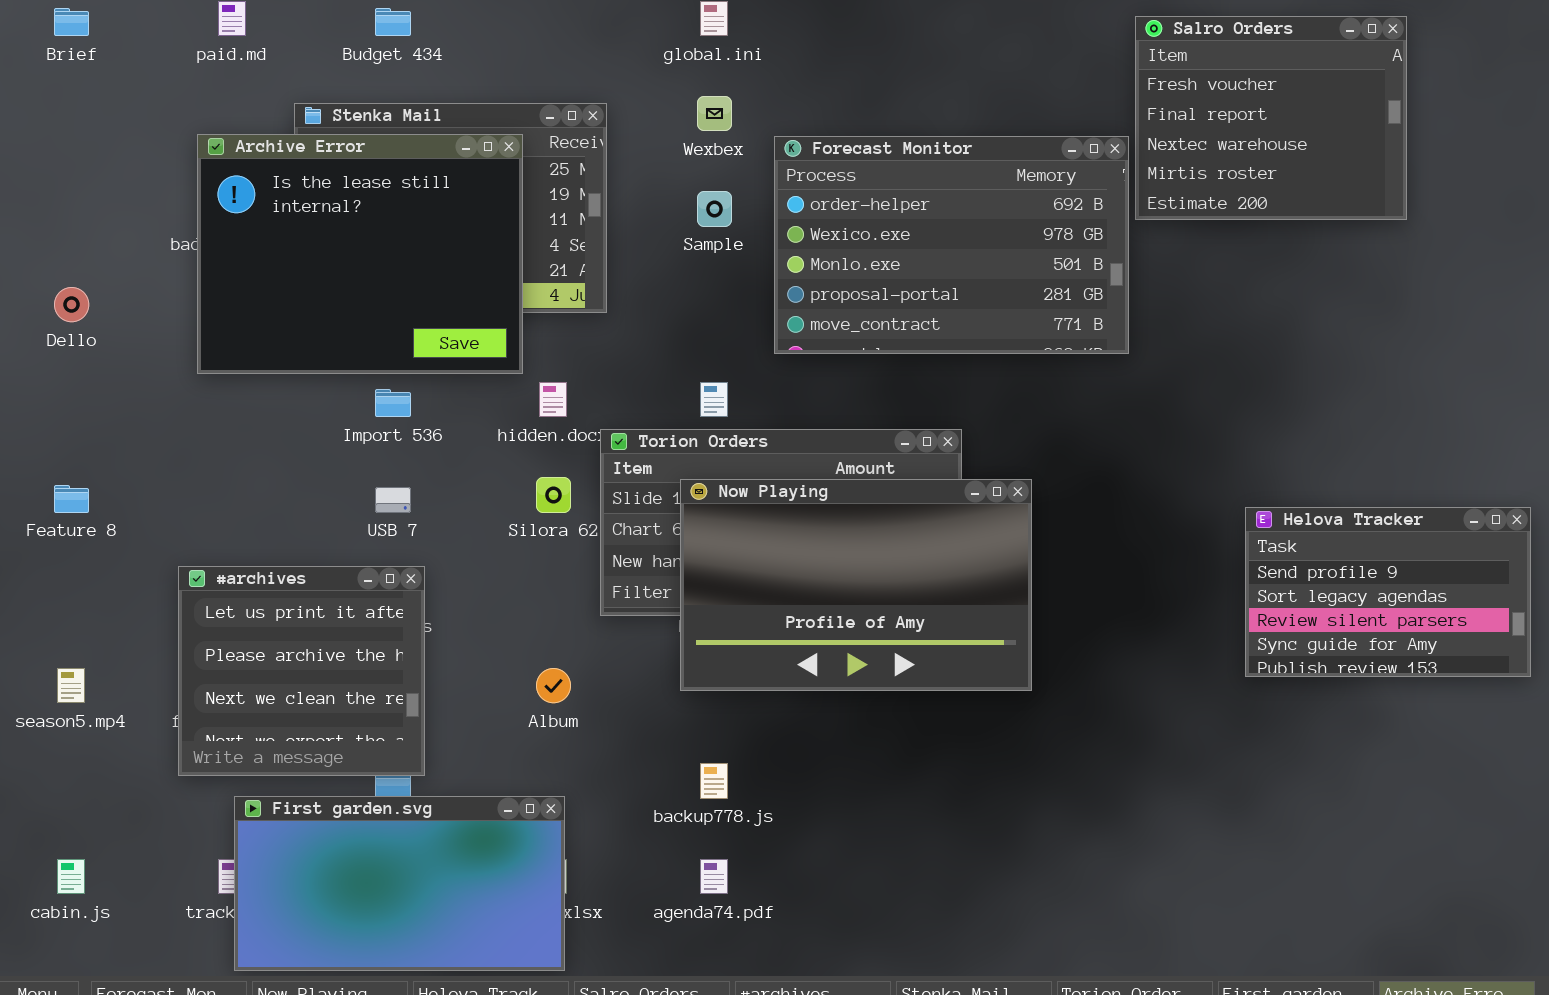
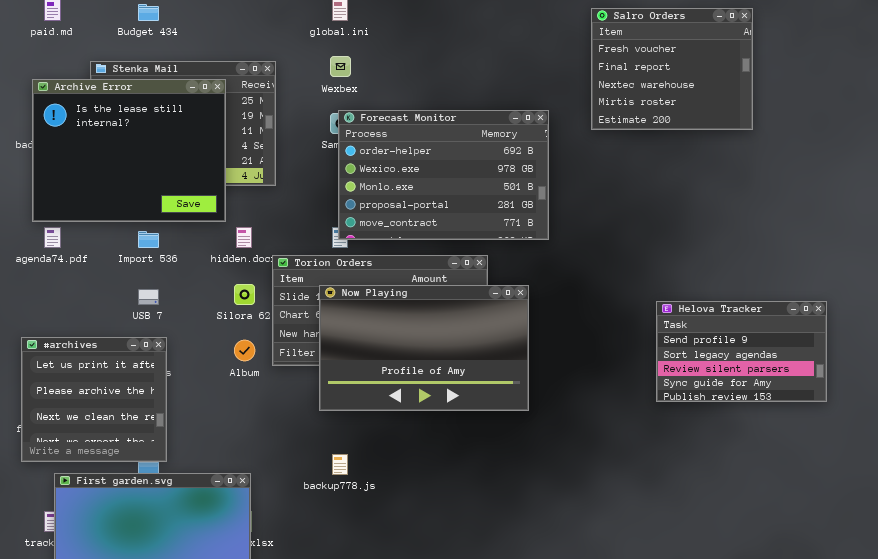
Forecast Monitor: [774,136,1129,354] -> [338,110,549,240], moved
Album: [536,668,571,703] -> [234,340,255,361], moved
agenda74.pdf: [700,859,728,894] -> [44,227,61,248], moved

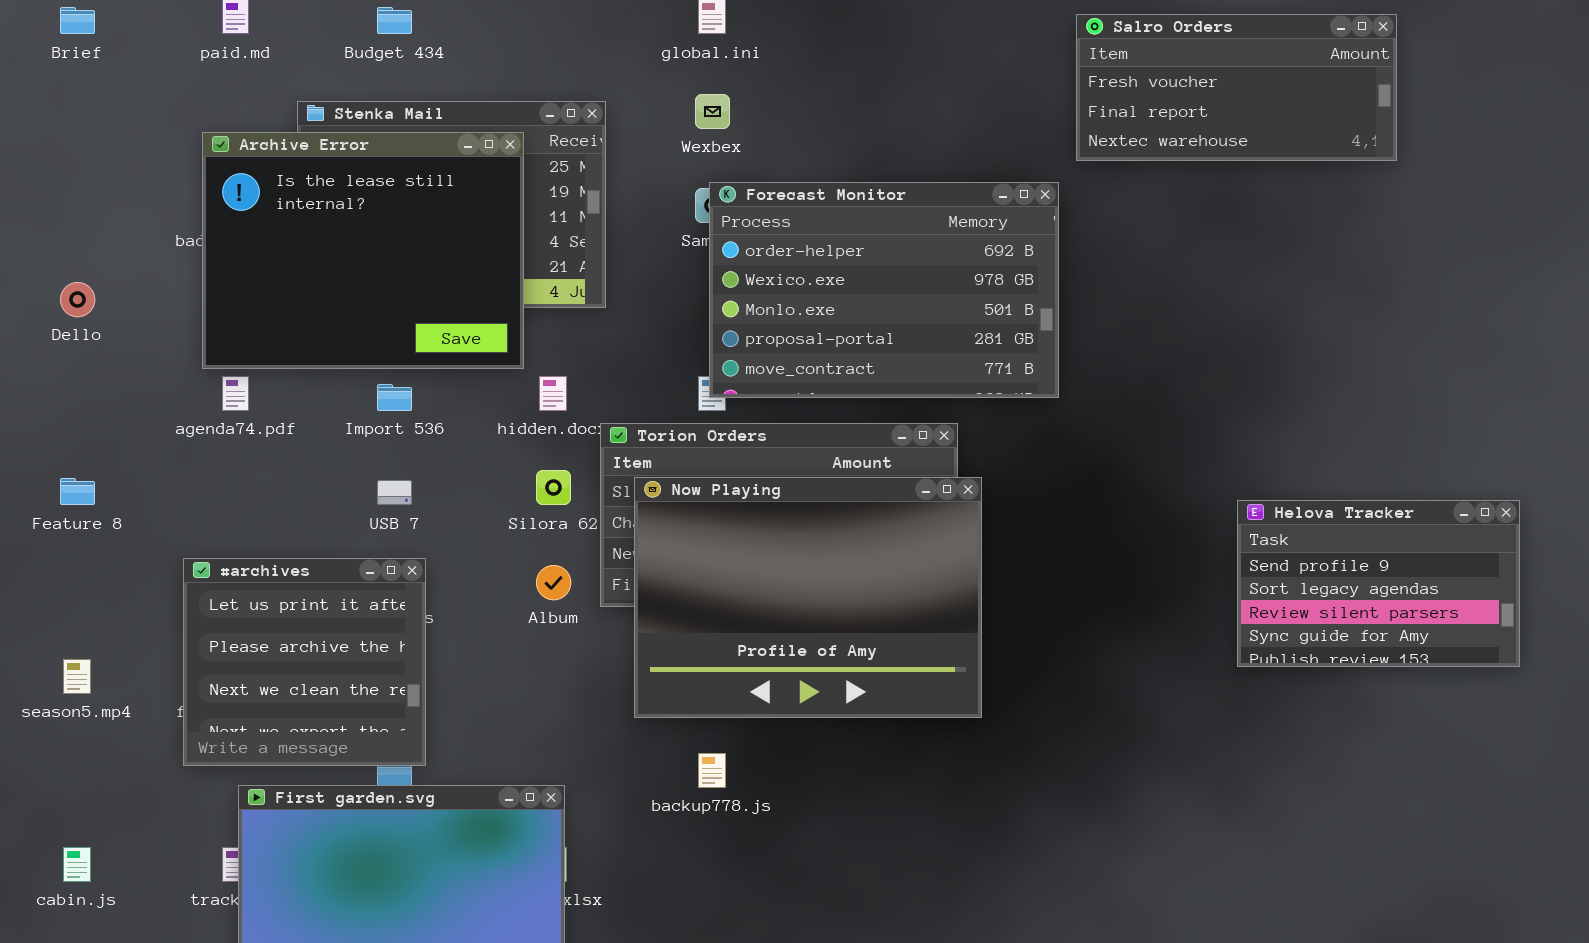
Salro Orders: [591,8,753,130] -> [1076,14,1397,161], resized
Now Playing: [319,285,529,411] -> [634,477,982,718], moved, resized

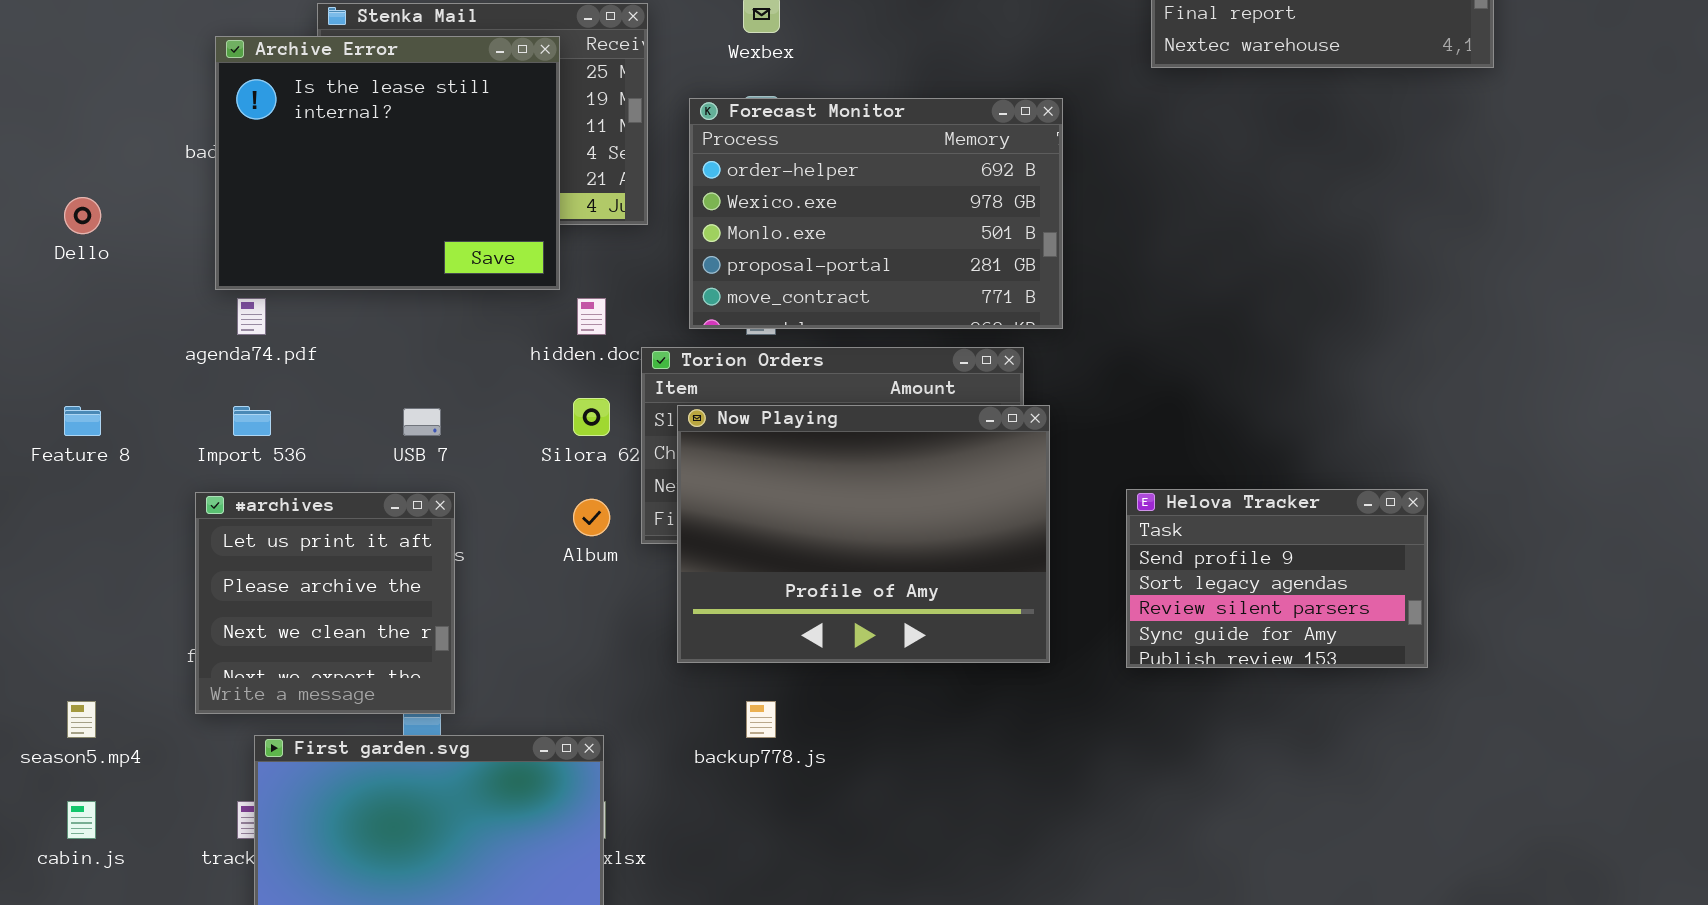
Forecast Monitor: [709,182,1059,398] -> [689,98,1063,329], moved
Import 536: [377,384,412,411] -> [233,406,271,436], moved
Helova Tracker: [1237,500,1520,667] -> [1126,489,1428,668], moved
season5.mp4: [63,659,91,694] -> [67,701,96,738], moved

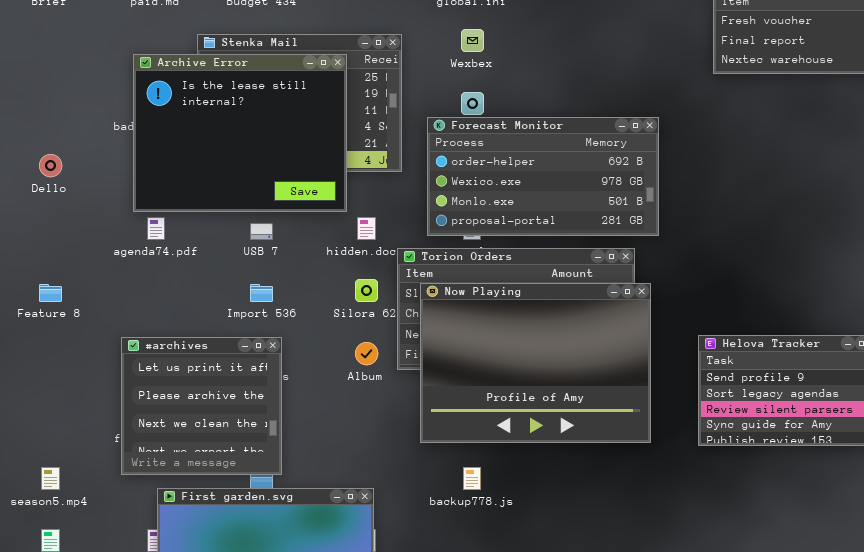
Forecast Monitor: [689,98,1063,329] -> [427,117,659,236], resized
Import 536: [233,406,271,436] -> [250,284,273,302], moved
USB 7: [403,408,441,436] -> [250,223,273,240], moved

